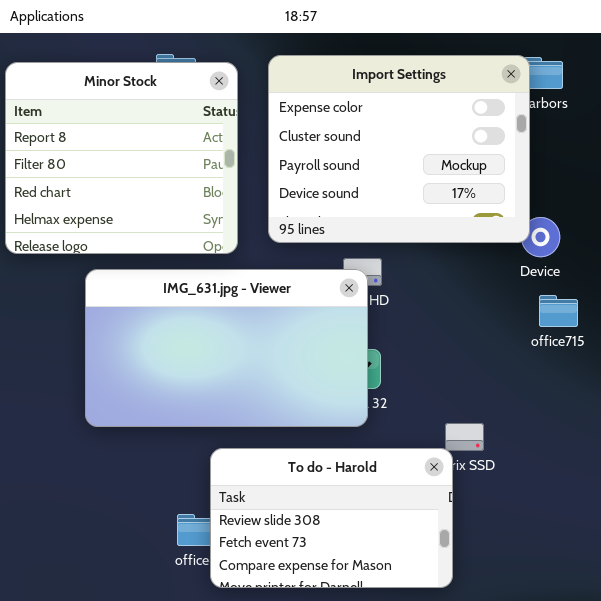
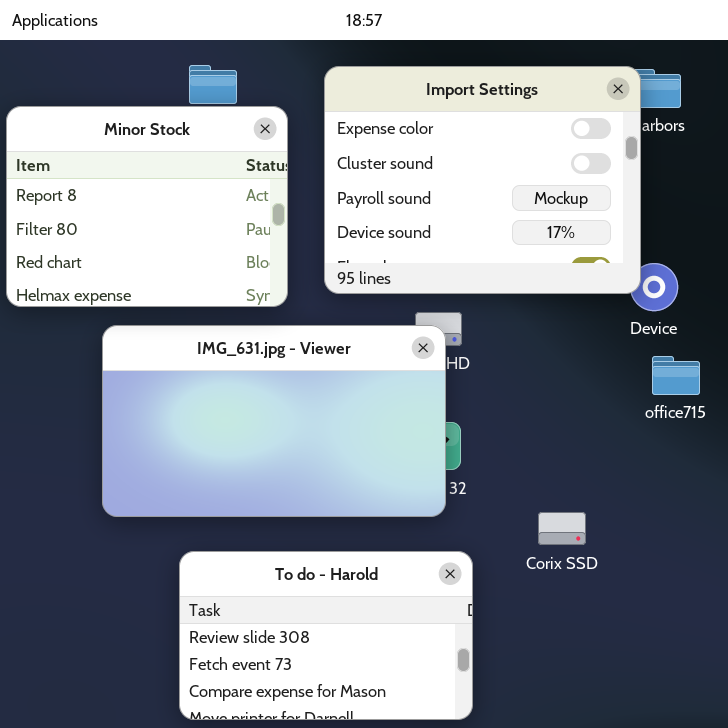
Minor Stock: [5,62,238,254] -> [6,106,288,307], resized
To do - Harold: [210,448,453,588] -> [179,551,473,720], moved

